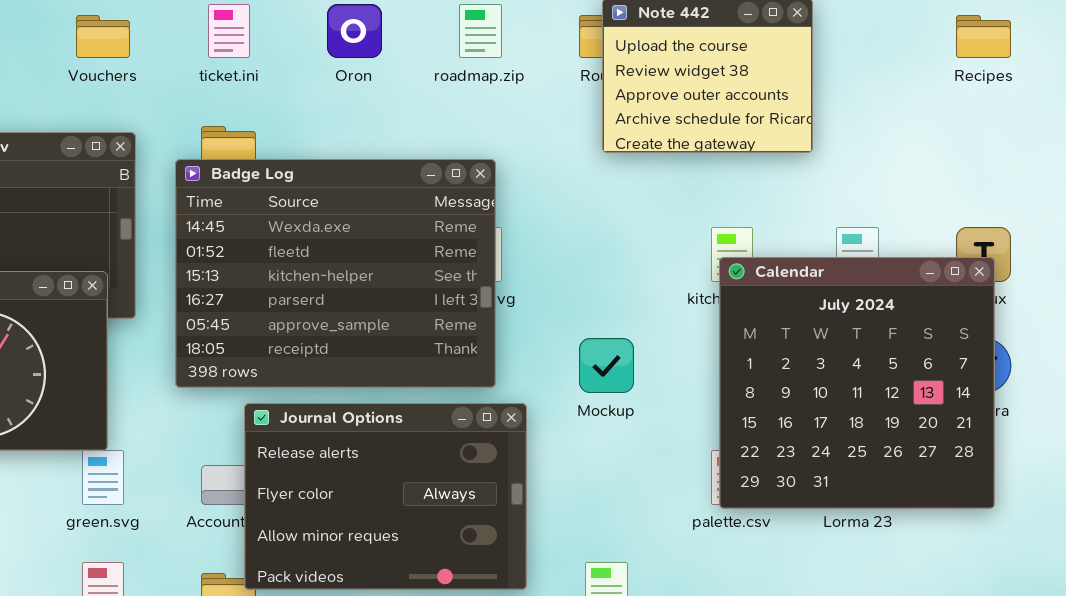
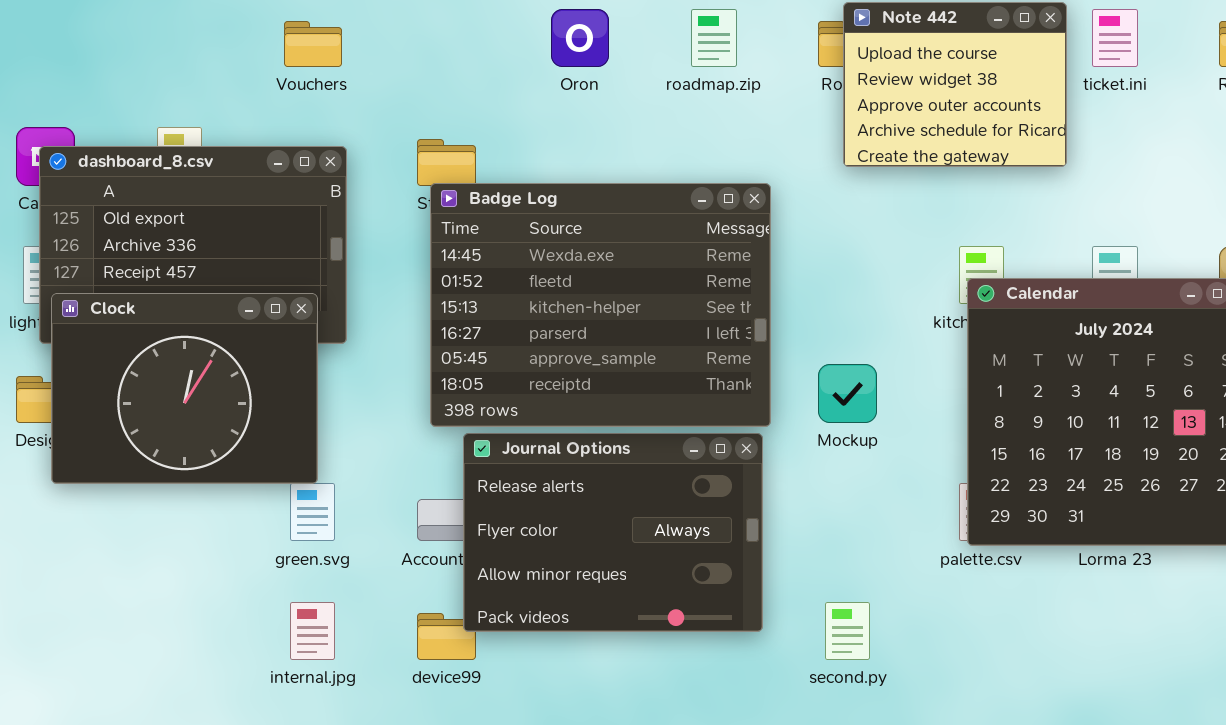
ticket.ini: [208,4,250,58] -> [1092,9,1138,67], moved
Badge Log: [175,159,496,388] -> [430,183,771,427], moved

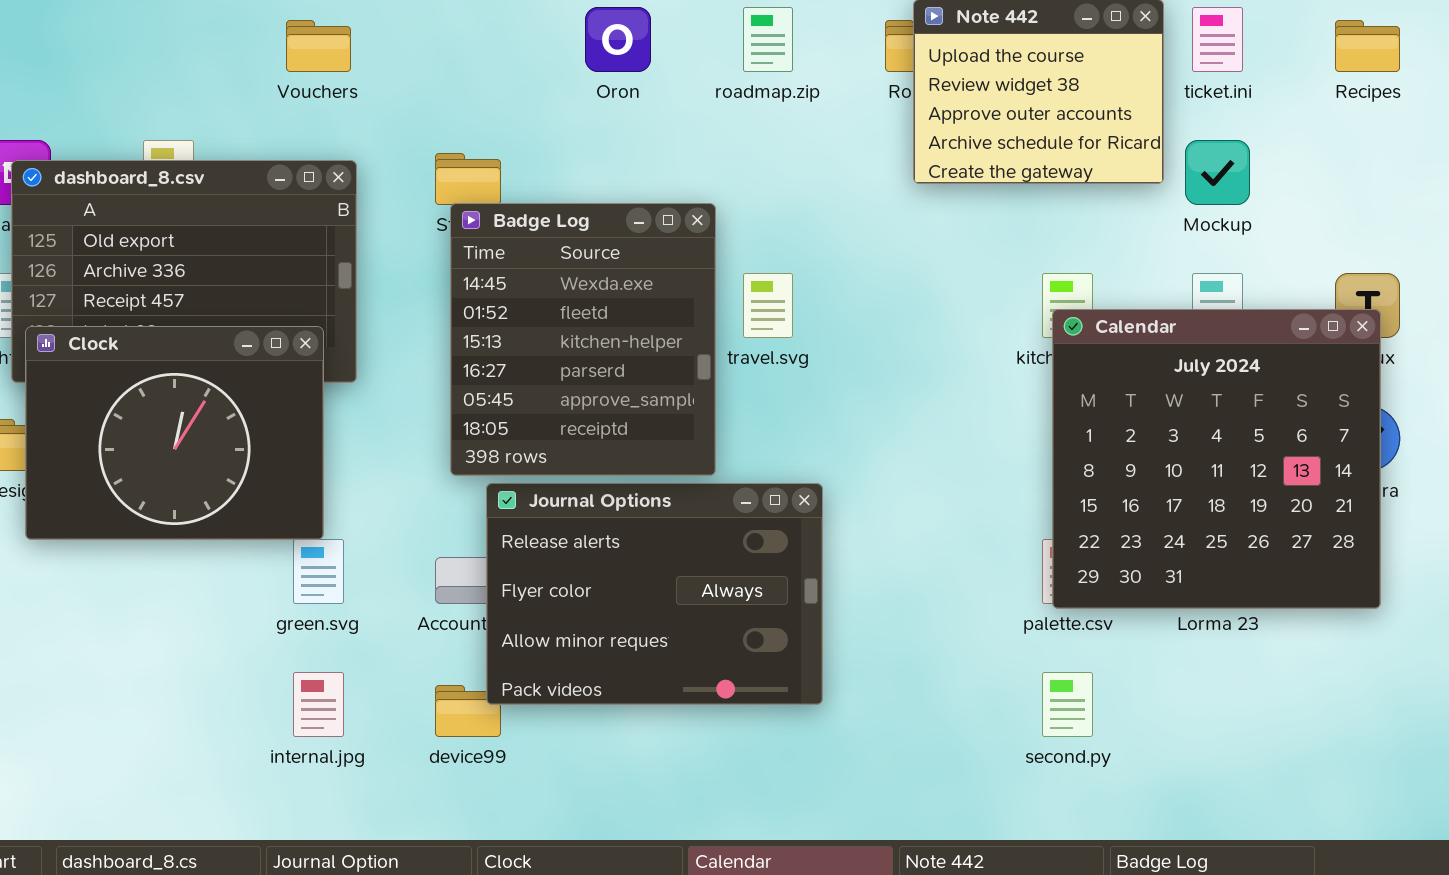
Badge Log: [430,183,771,427] -> [450,203,716,476], resized
Mockup: [818,364,877,423] -> [1185,140,1250,205], moved
second.py: [825,602,870,660] -> [1042,672,1093,737], moved

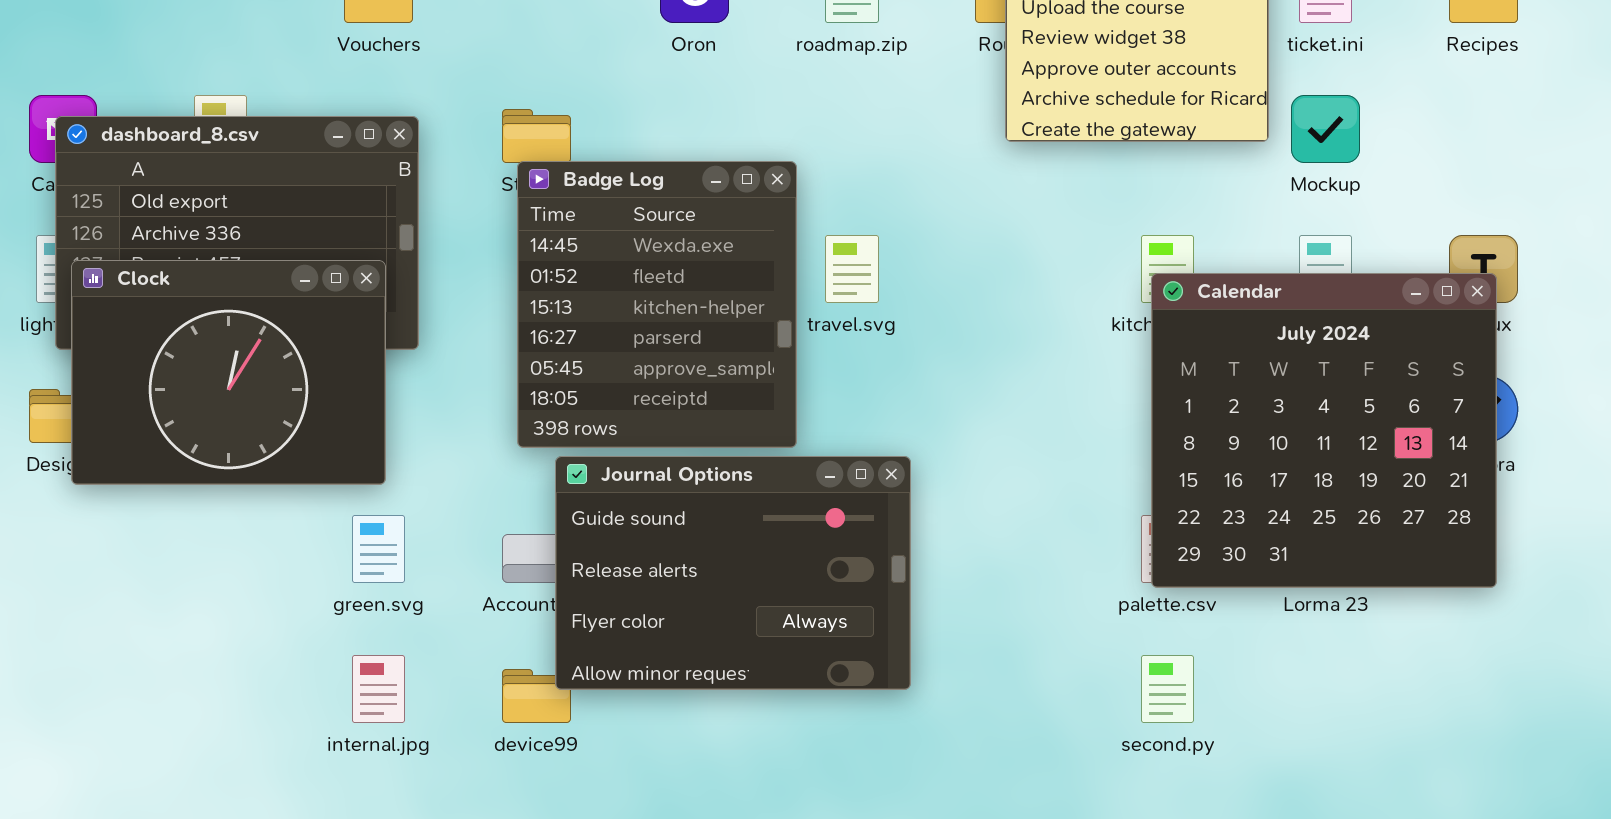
Clock: [25,326,324,540] -> [71,260,386,485], moved
Journal Options: [486,483,823,705] -> [555,456,911,690], scrolled up 1 row

